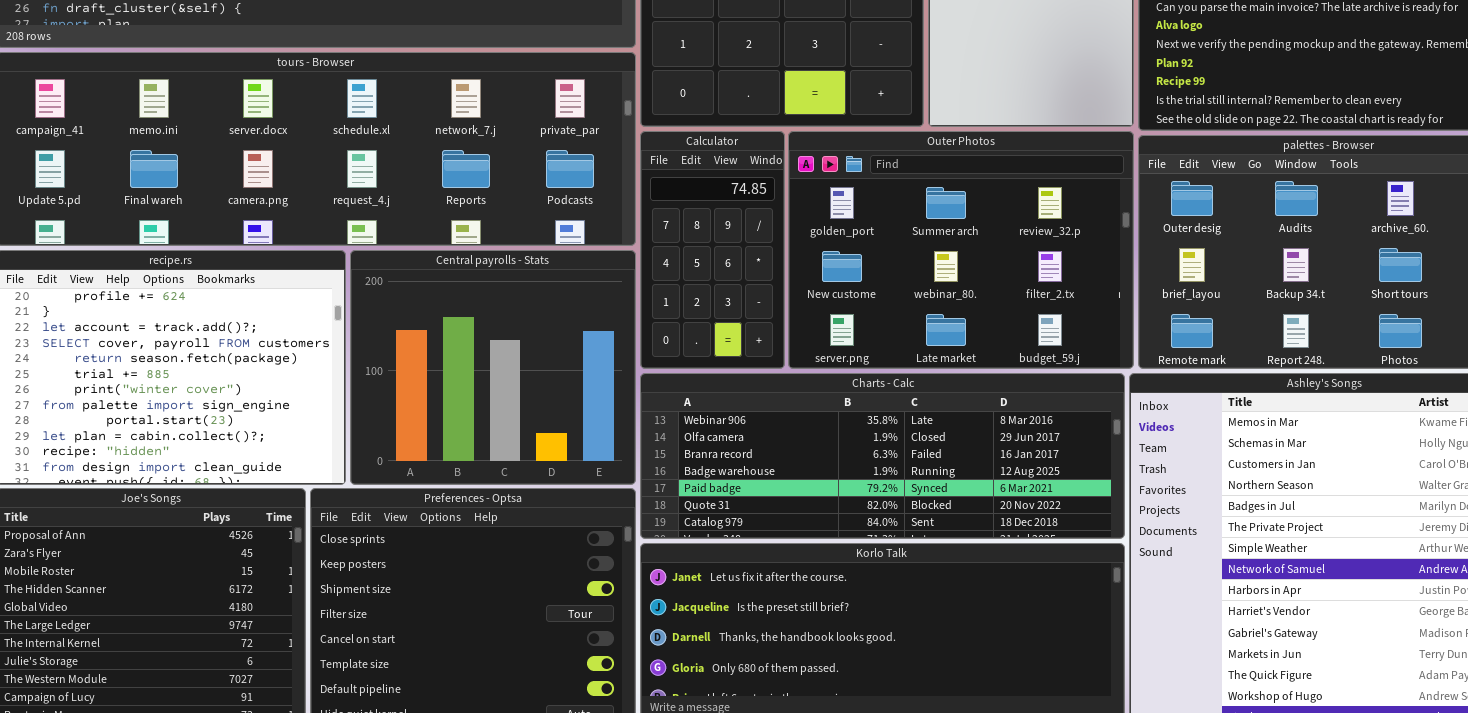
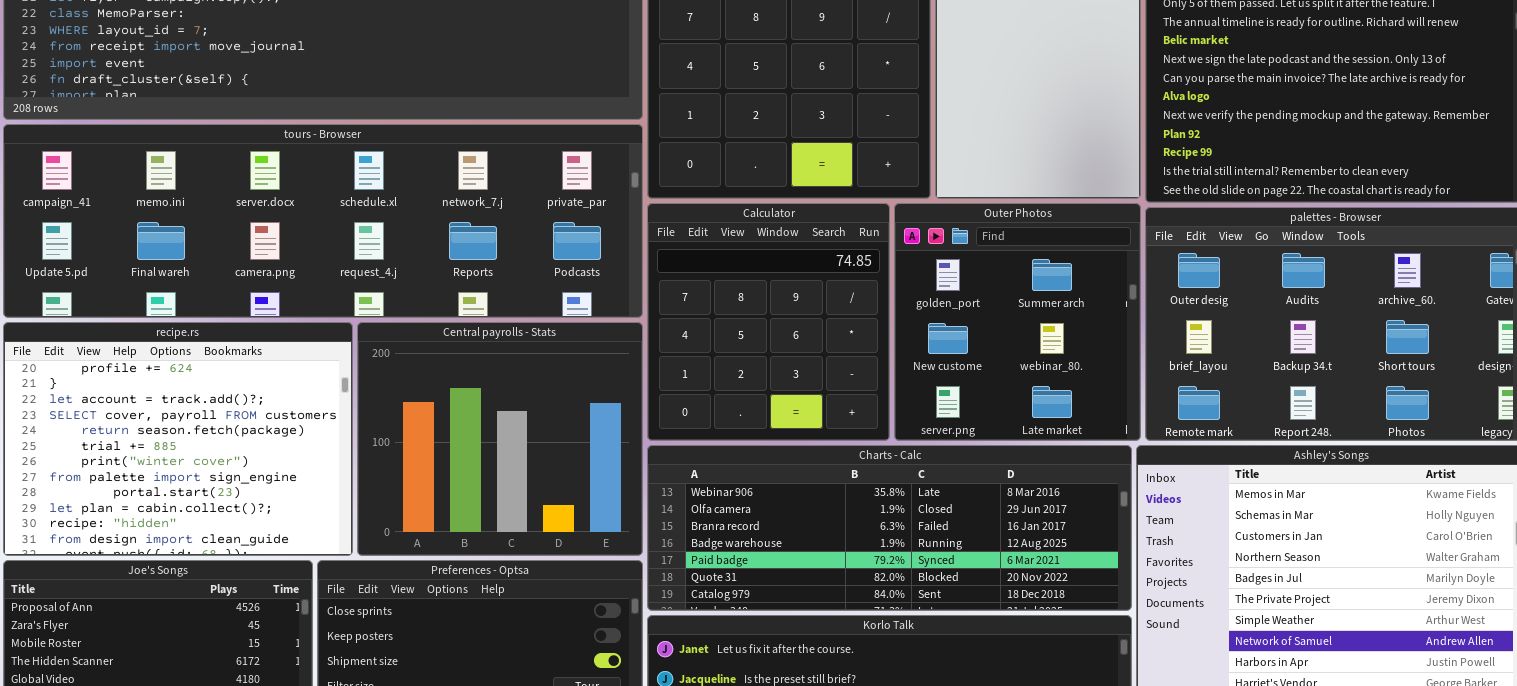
Calculator: [640,131,785,369] -> [647,203,890,441], resized
Outer Photos: [788,131,1134,369] -> [894,203,1141,441], resized

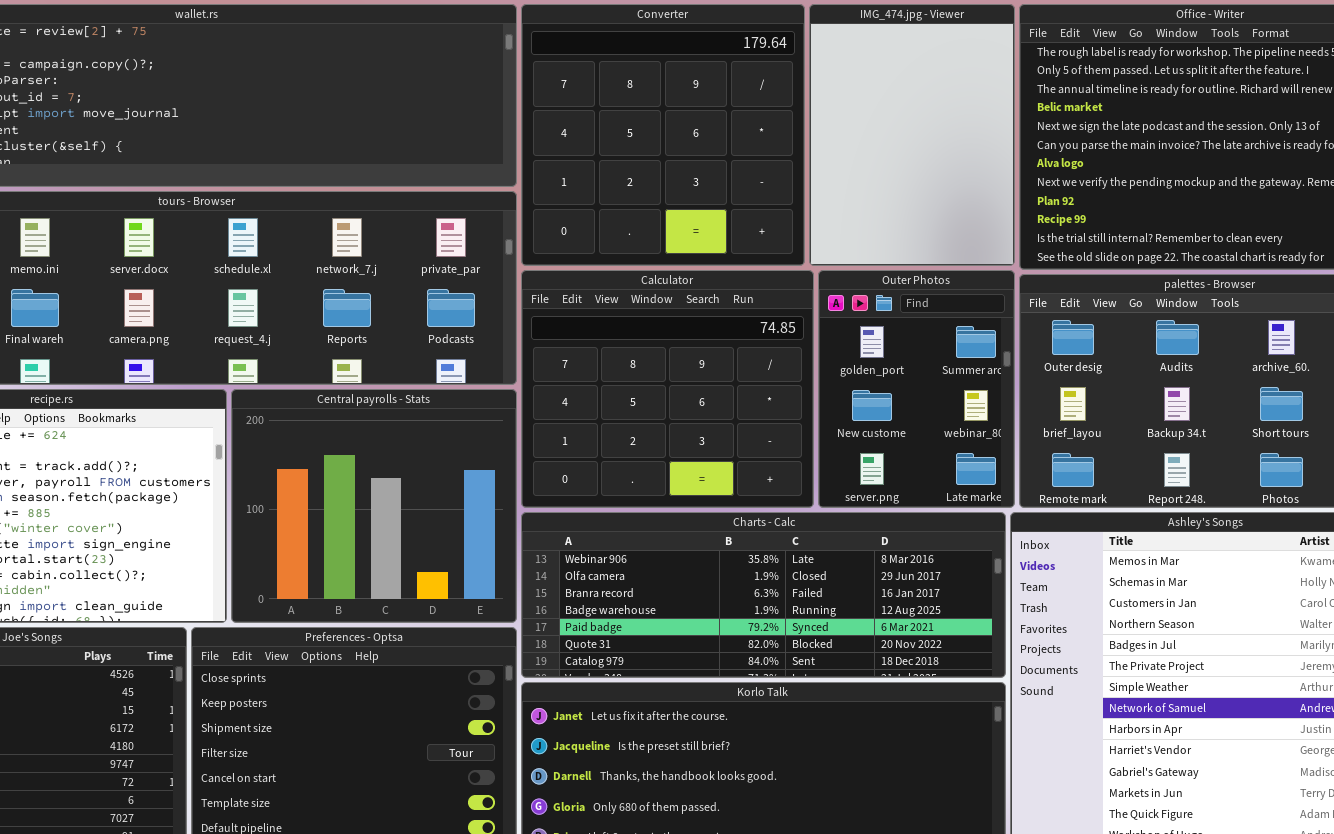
Calculator: [647,203,890,441] -> [521,270,814,508], resized
Outer Photos: [894,203,1141,441] -> [818,270,1015,508], resized

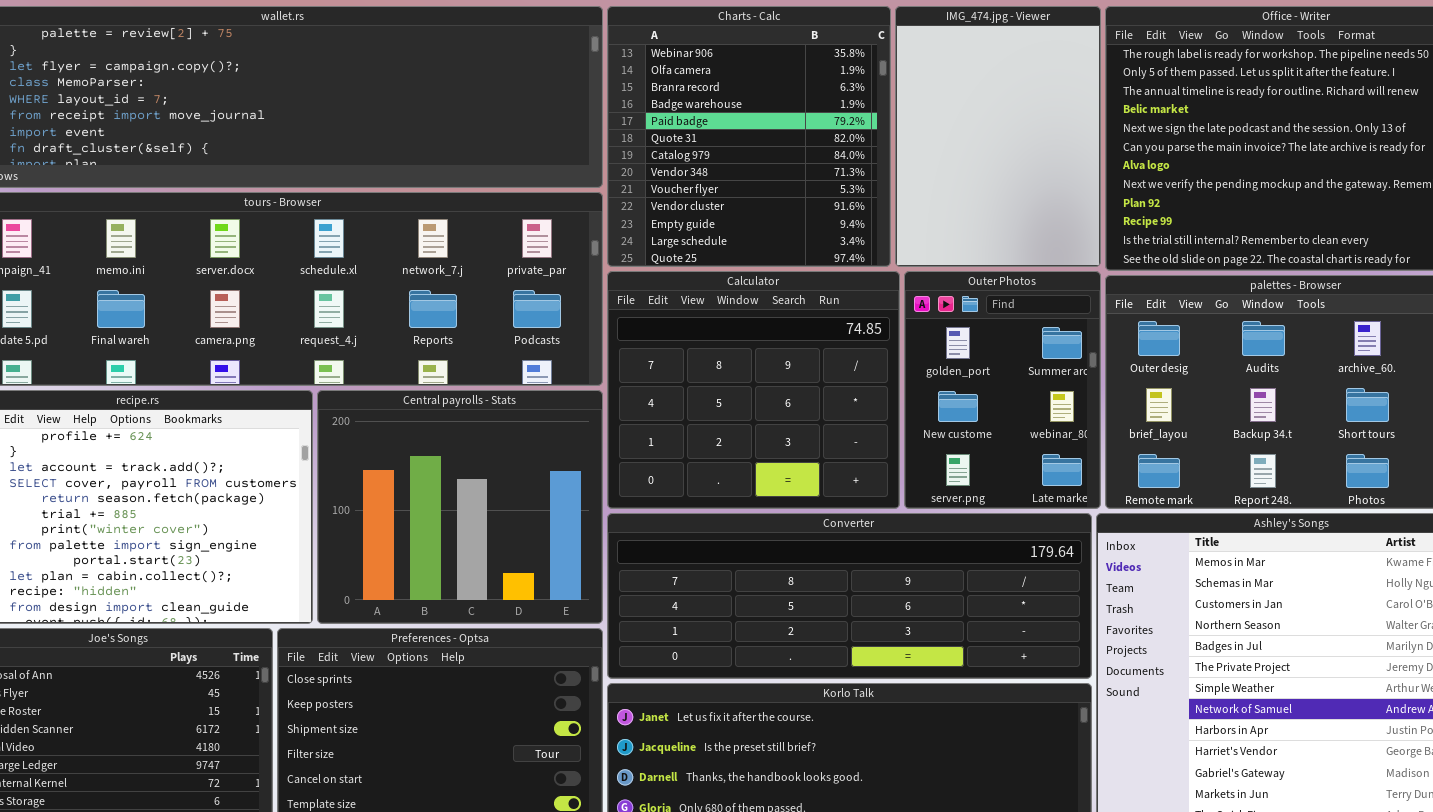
Converter: [521,4,805,266] -> [607,513,1092,679], moved, resized
Charts - Calc: [521,512,1006,678] -> [607,6,891,267], moved, resized

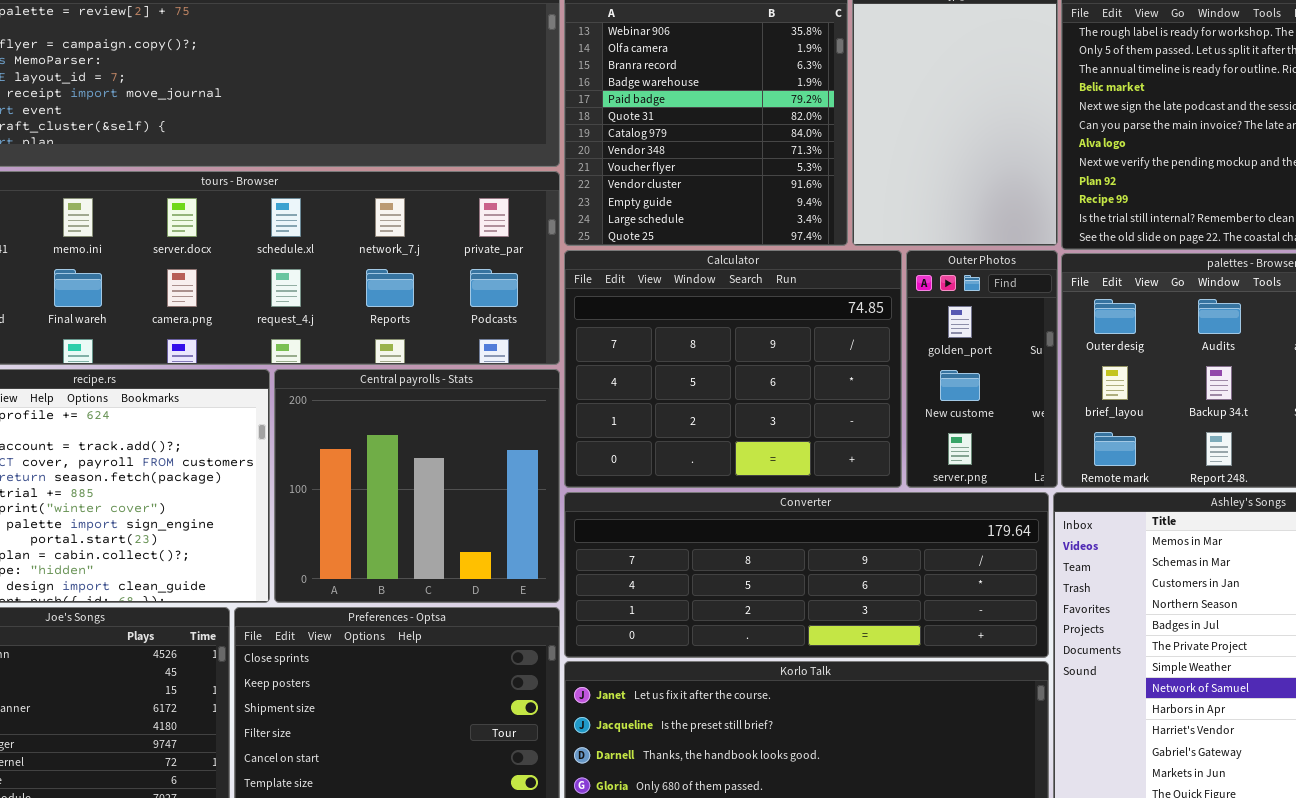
Calculator: [607,271,900,509] -> [564,250,902,488], resized
Outer Photos: [904,271,1101,509] -> [906,250,1058,488], resized

